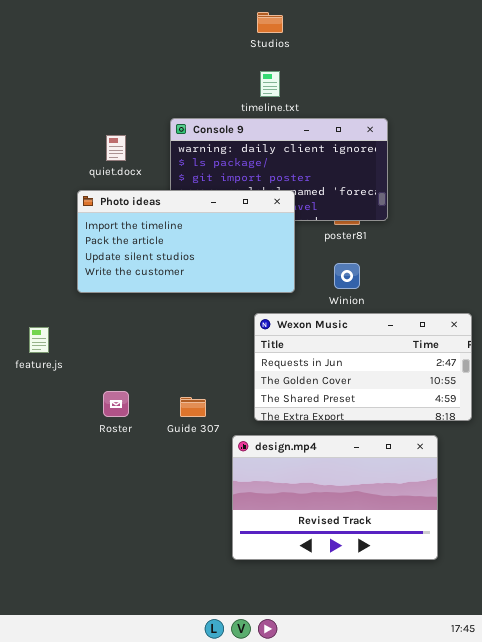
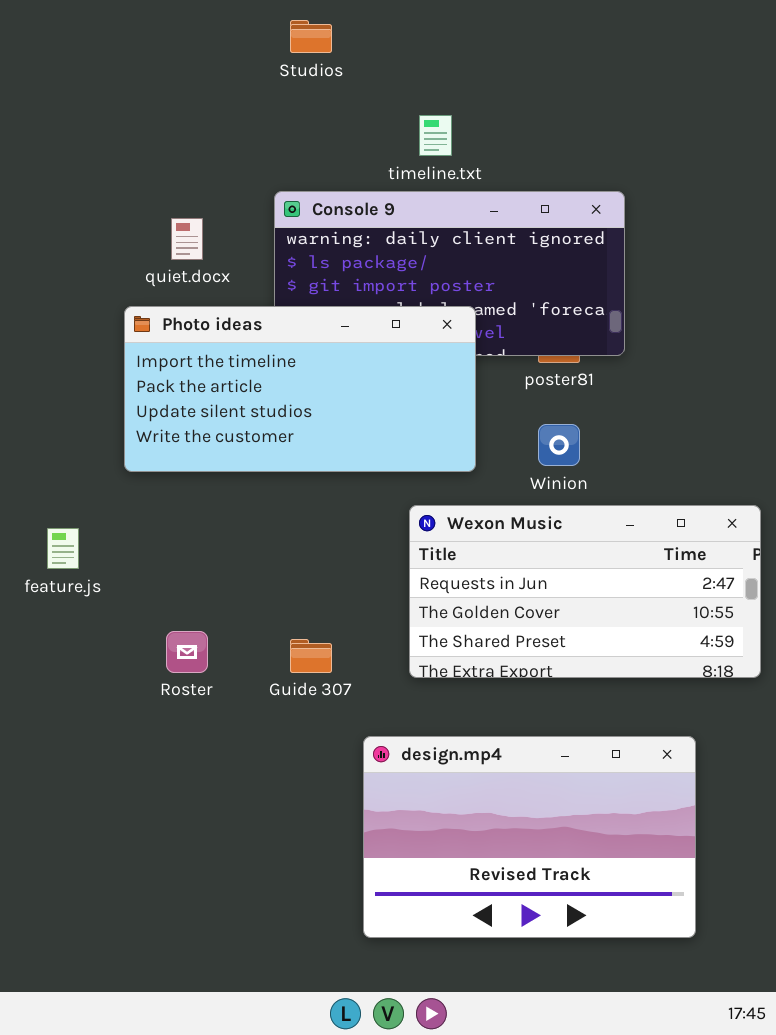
Studios: [257,12,283,33] -> [290,20,332,53], moved
design.mp4: [232,435,438,560] -> [363,736,696,938], moved

